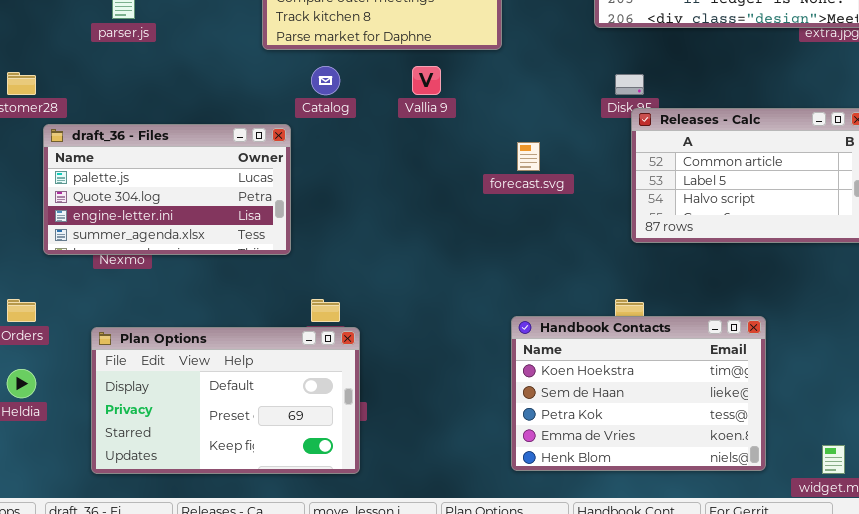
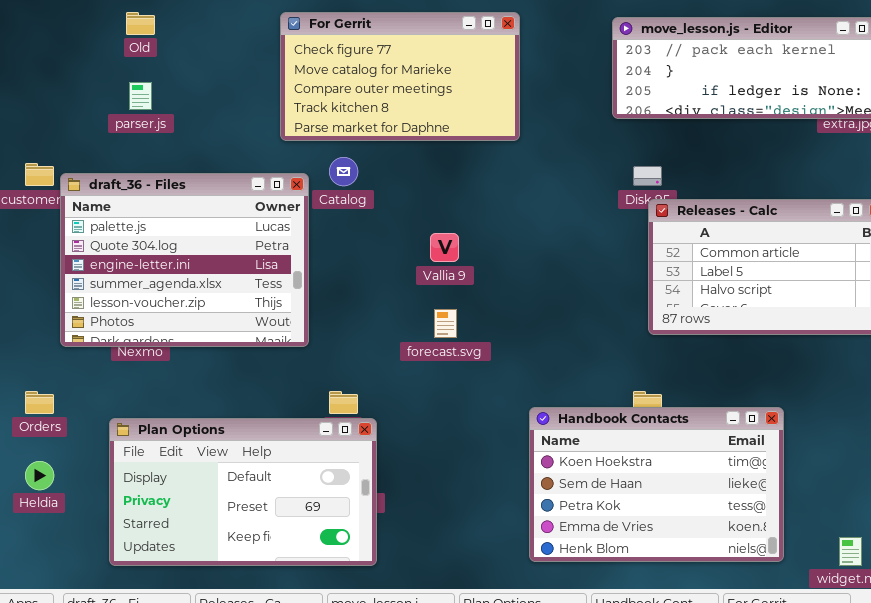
Vallia 9: [412,66,441,95] -> [430,233,459,262], moved
draft_36 - Files: [43,124,291,255] -> [60,173,309,347], resized
forecast.svg: [517,142,540,171] -> [434,309,457,338], moved

